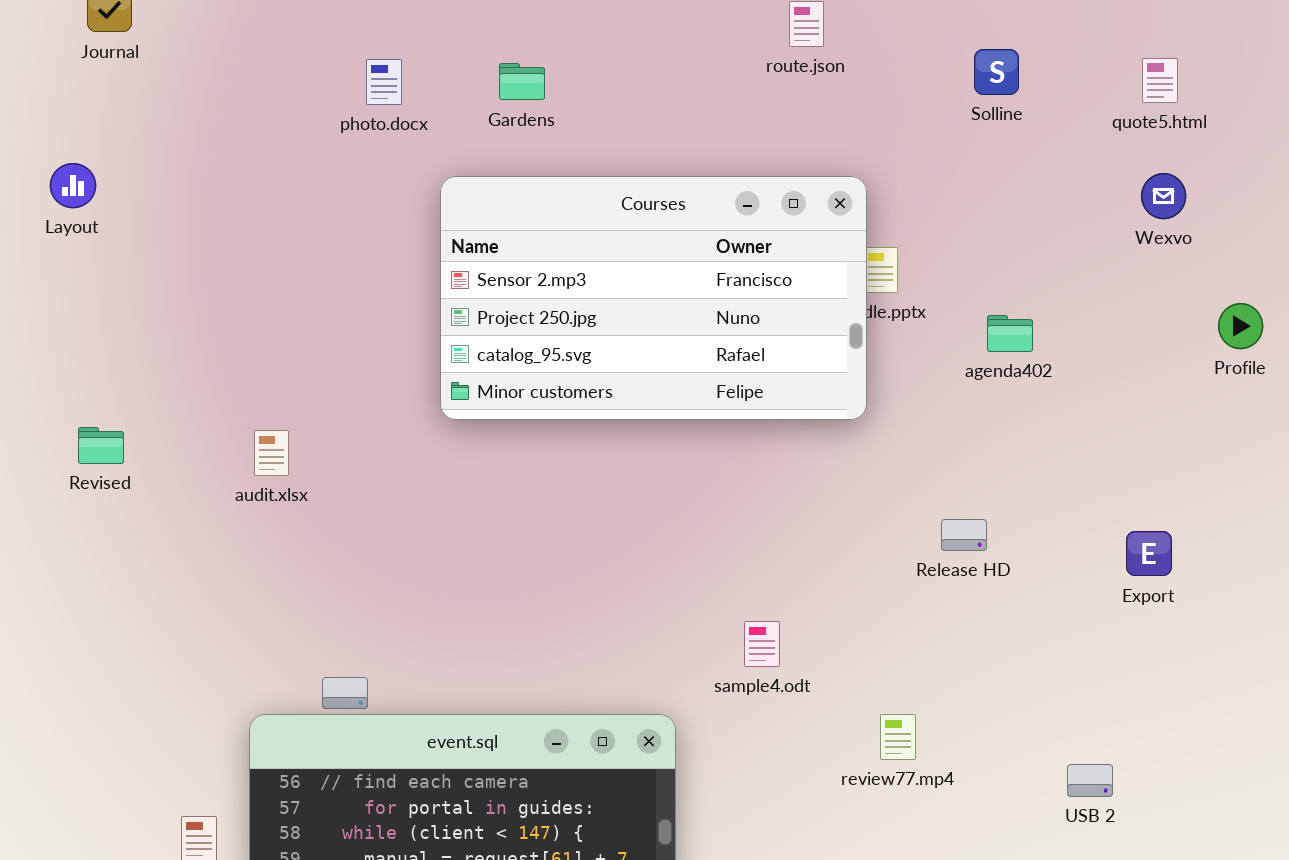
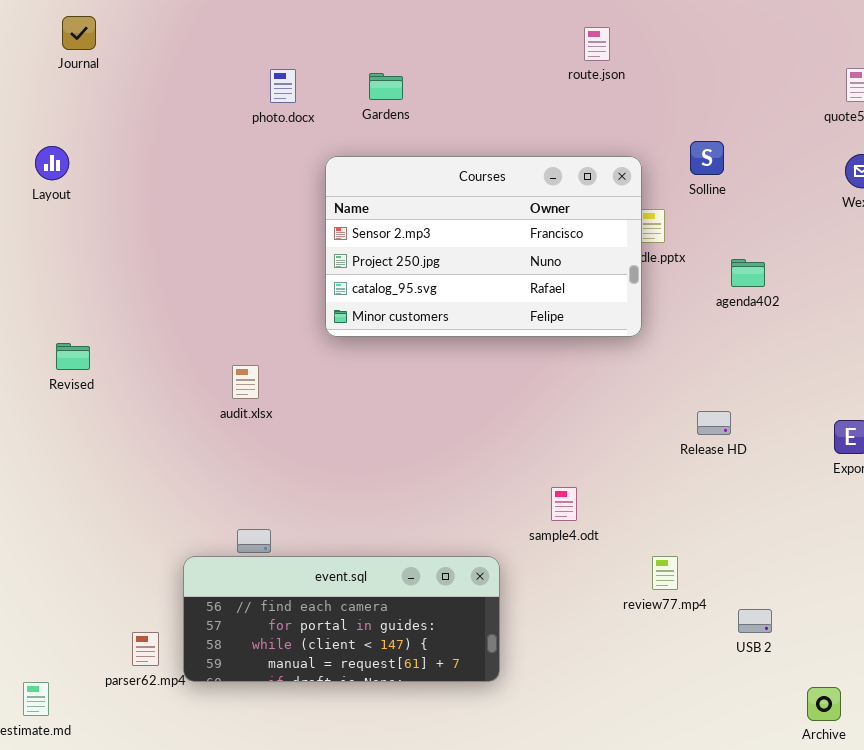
Solline: [974,49,1019,95] -> [690,141,724,175], moved
audit.xlsx: [254,430,289,476] -> [232,365,259,399], moved
USB 2: [1067,764,1113,797] -> [738,609,772,633], moved

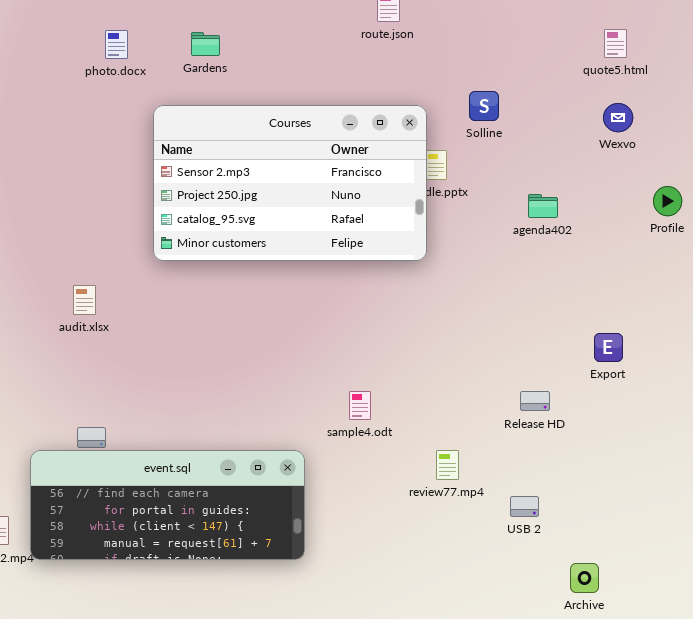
agenda402: [731,259,765,287] -> [528,194,558,218], moved
Release HD: [697,411,731,435] -> [520,391,550,411], moved

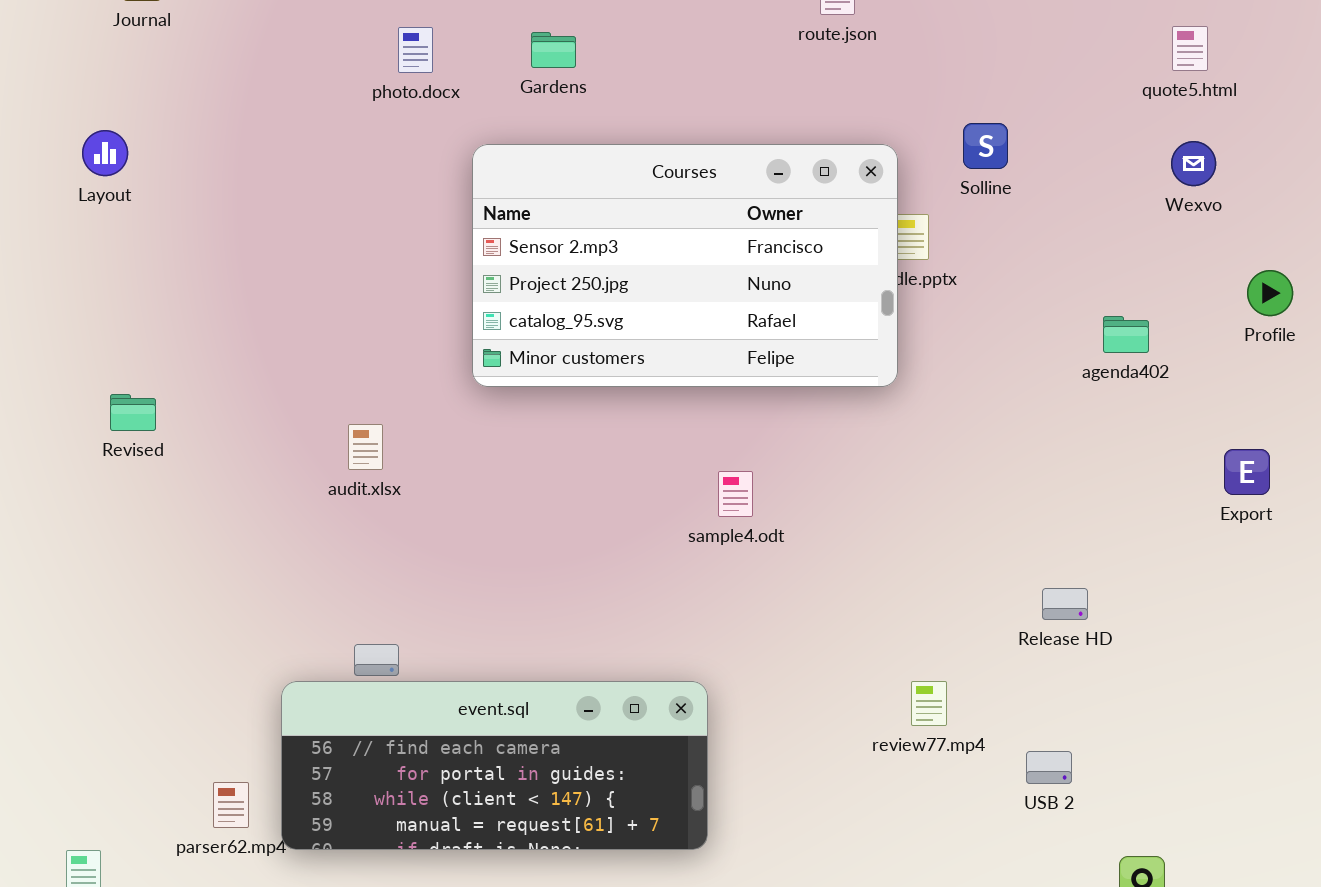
agenda402: [528,194,558,218] -> [1103,316,1149,353], moved
Export: [594,333,623,362] -> [1224,449,1270,495], moved
sample4.odt: [349,391,371,420] -> [718,471,753,517], moved

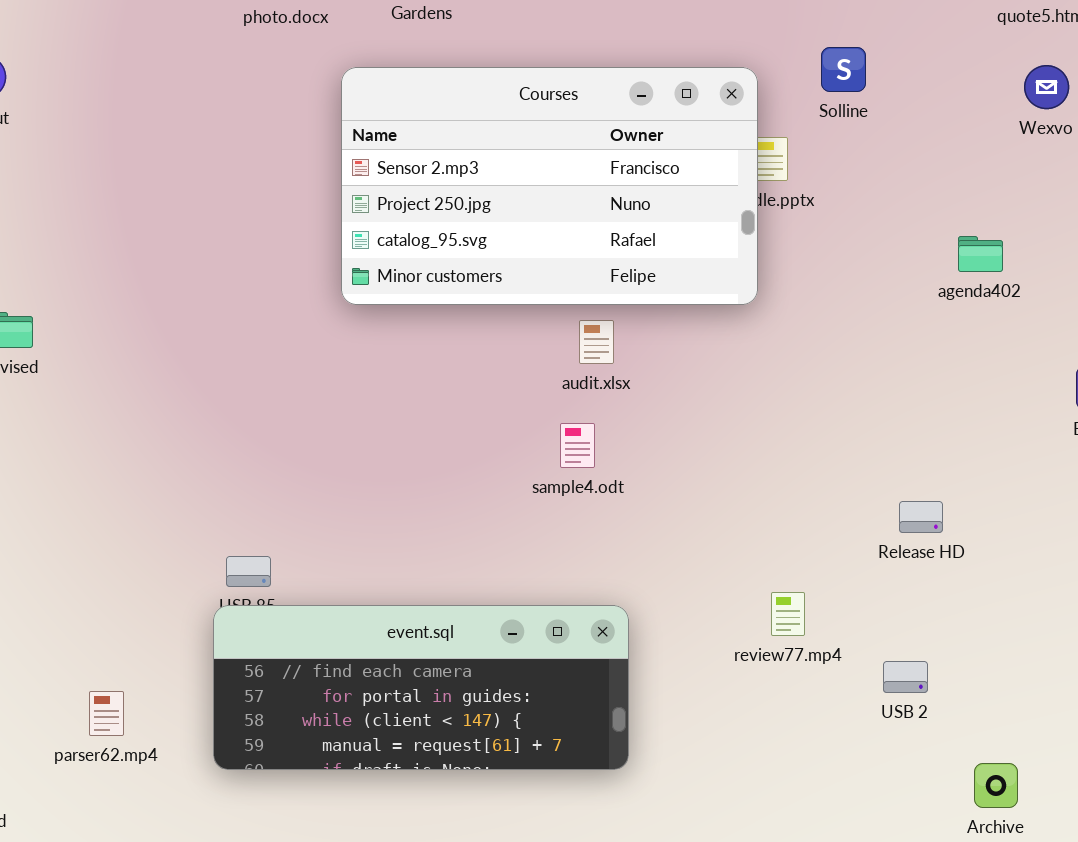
audit.xlsx: [348,424,383,470] -> [579,320,614,364], moved
sample4.odt: [718,471,753,517] -> [560,423,595,468], moved
event.sql: [281,681,708,850] -> [213,605,629,770], moved

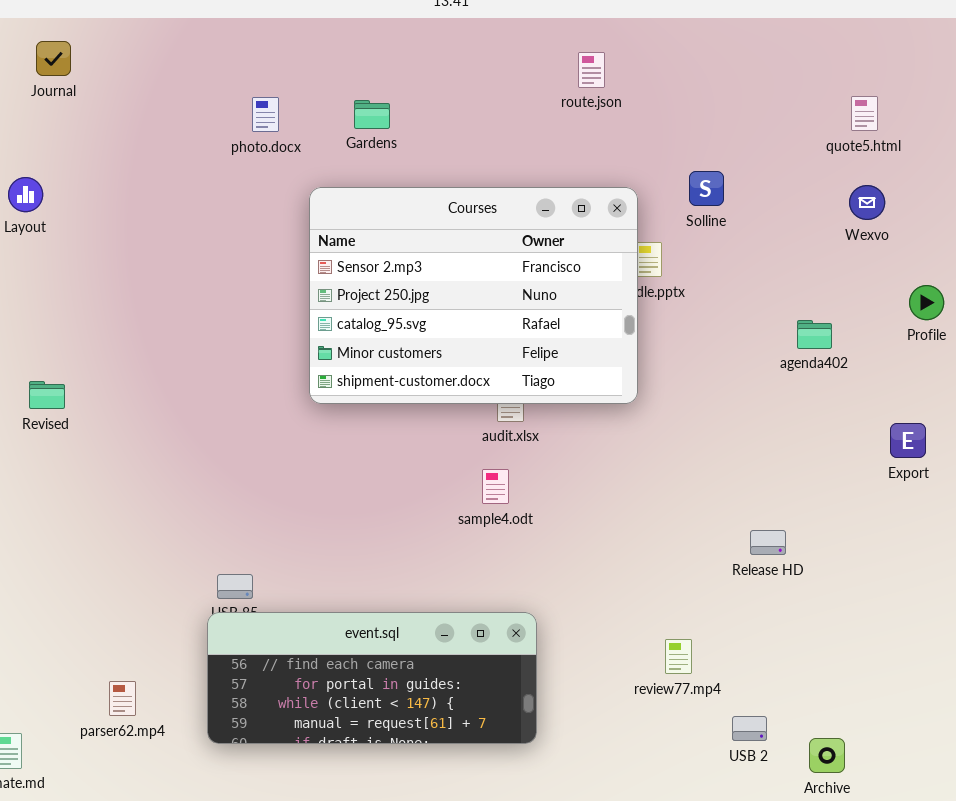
Courses: [341,67,758,305] -> [309,187,638,404], resized
review77.mp4: [771,592,805,636] -> [665,639,692,674], moved
USB 2: [883,661,928,693] -> [732,716,767,741], moved

